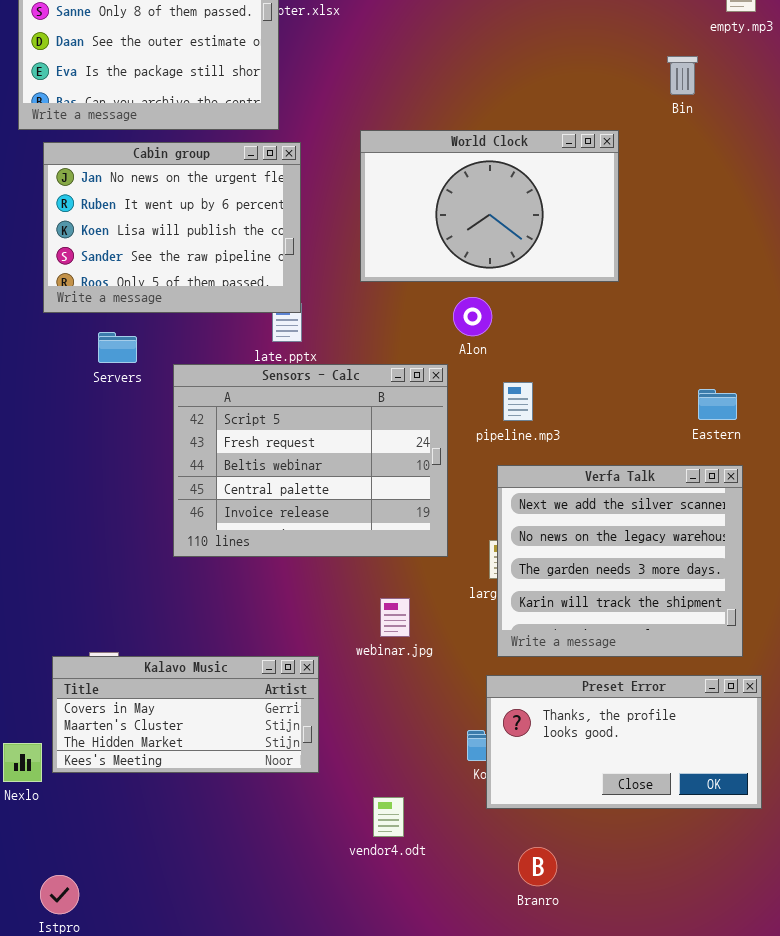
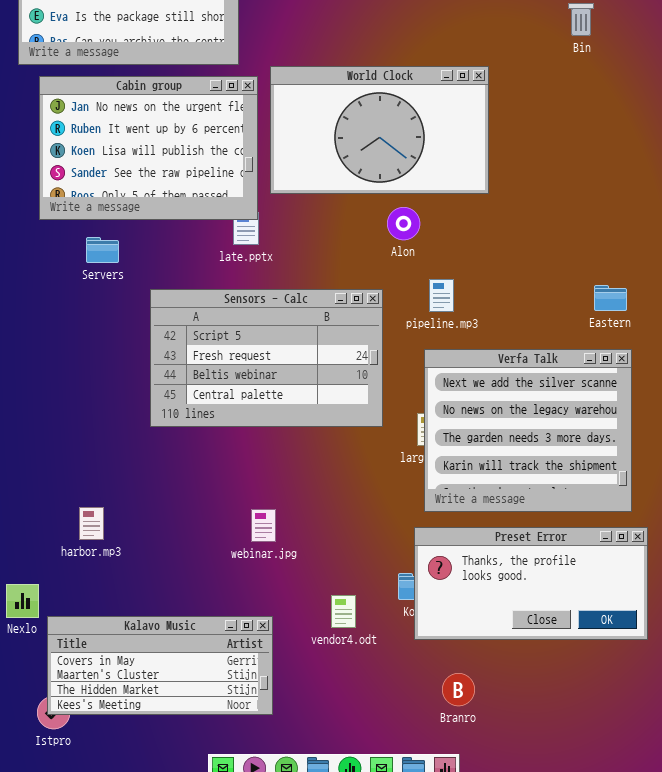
World Clock: [360,130,619,282] -> [270,66,489,194], moved
Sensors - Calc: [173,364,448,557] -> [150,289,383,427], resized
webinar.jpg: [380,598,410,637] -> [251,509,276,542], moved
Kalavo Music: [52,656,319,773] -> [47,616,273,715], moved
vendor4.odt: [373,797,404,837] -> [331,595,356,628], moved

